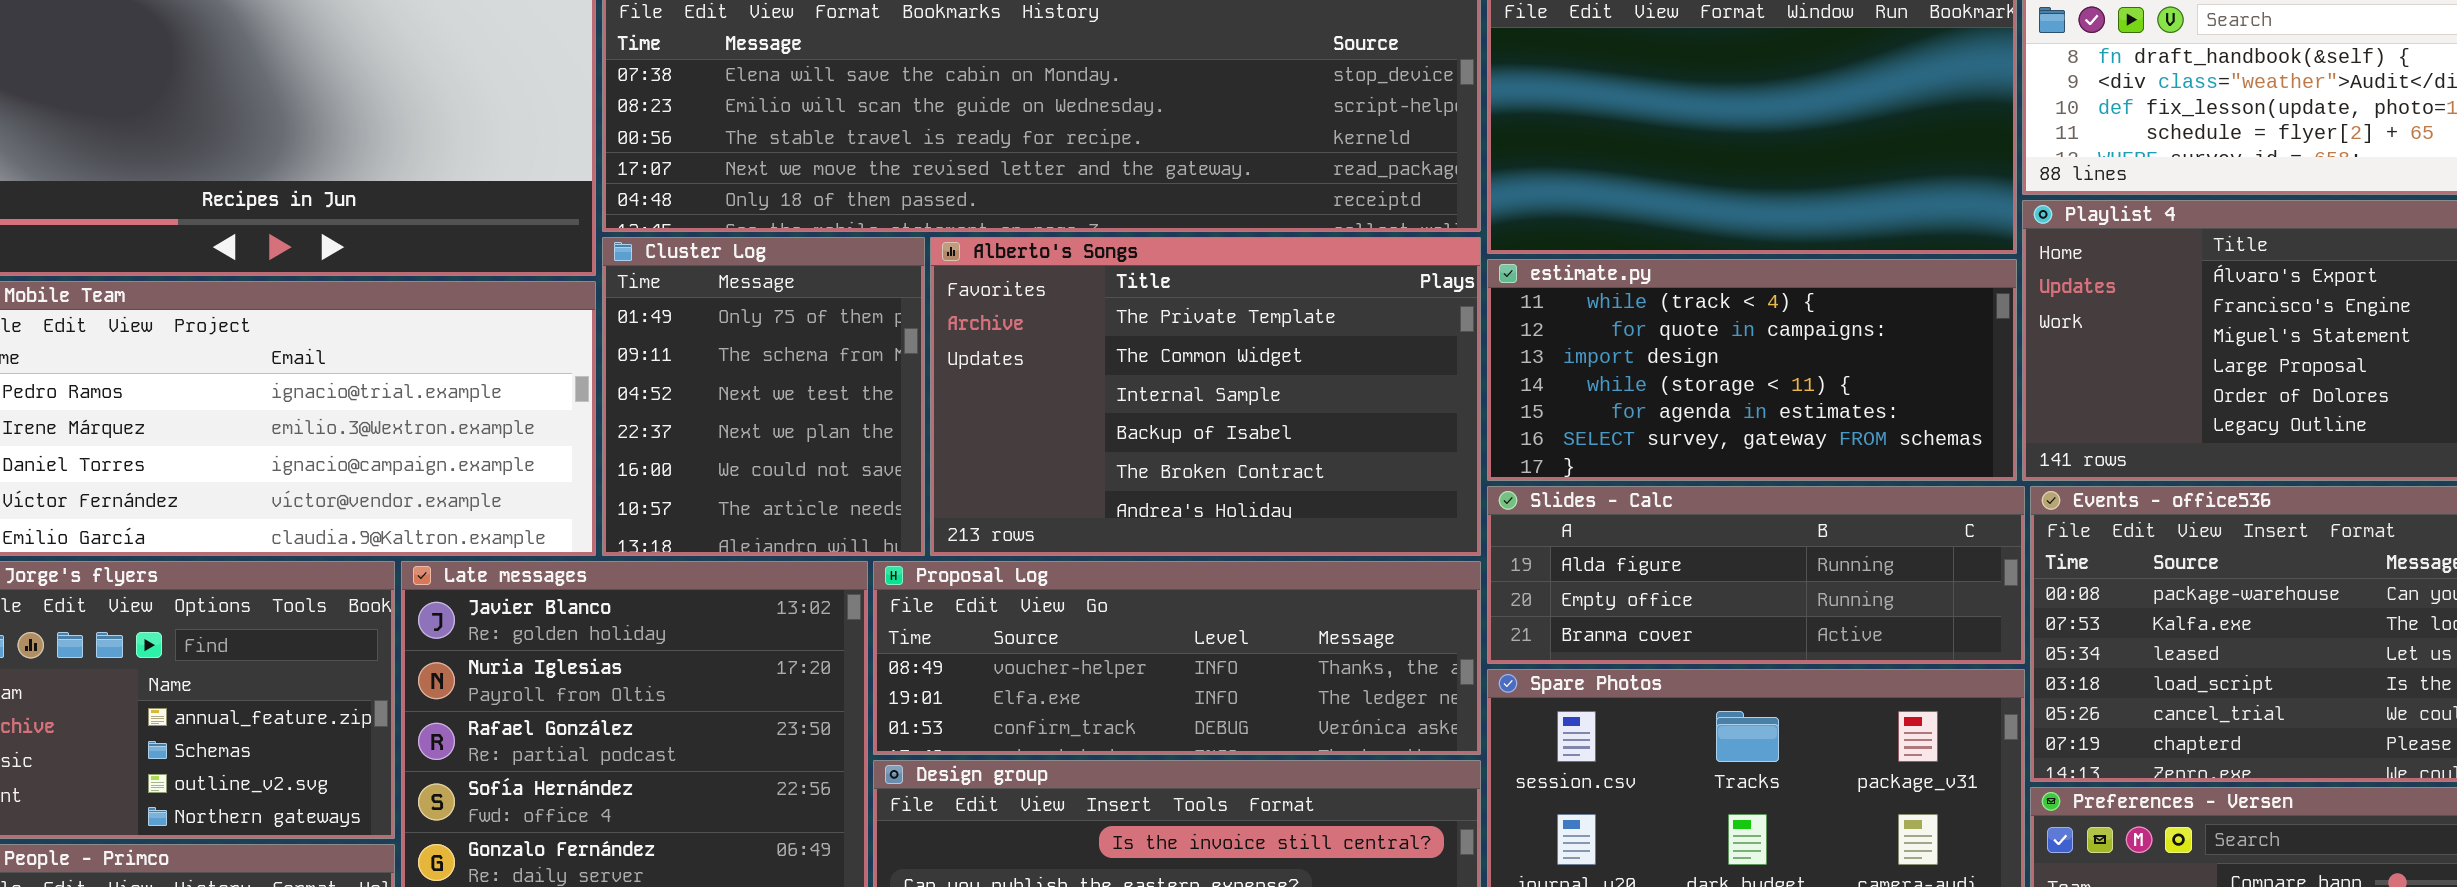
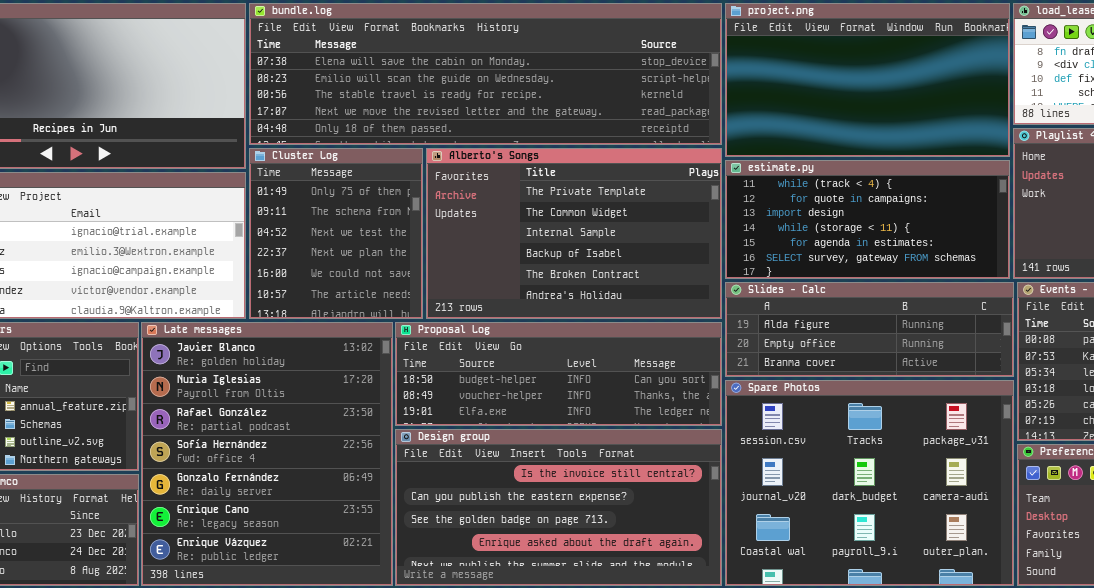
Proposal Log: [873,561,1481,755] -> [395,322,722,426], scrolled up 1 row

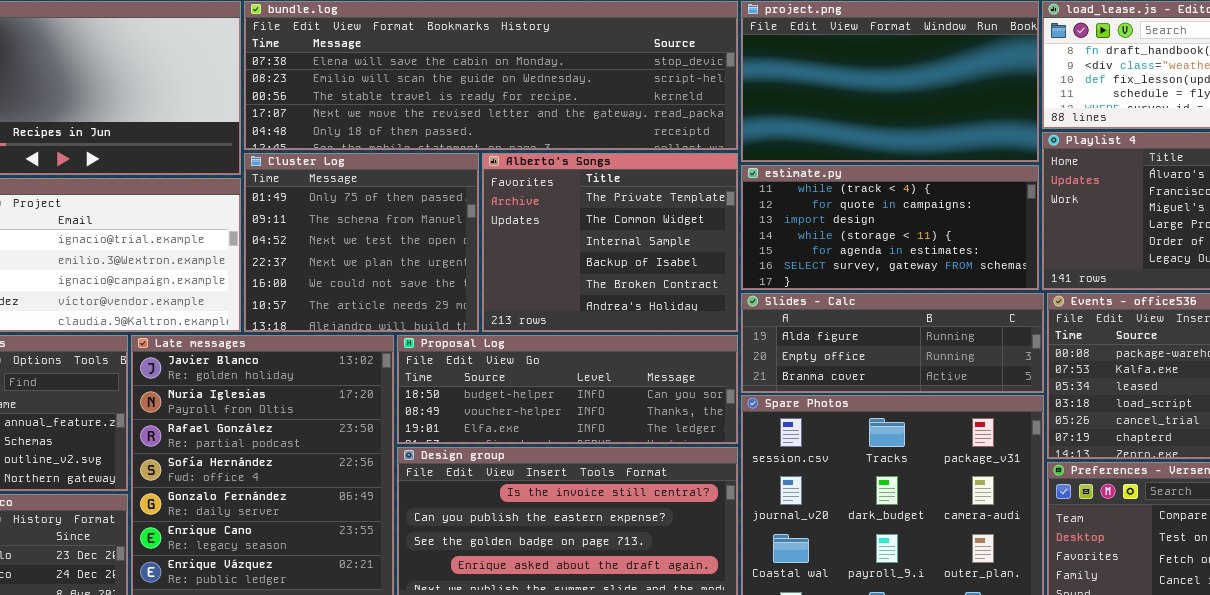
Cluster Log: [249,148,423,319] -> [244,153,479,332], resized
Alberto's Songs: [426,148,722,319] -> [482,153,738,332], resized

